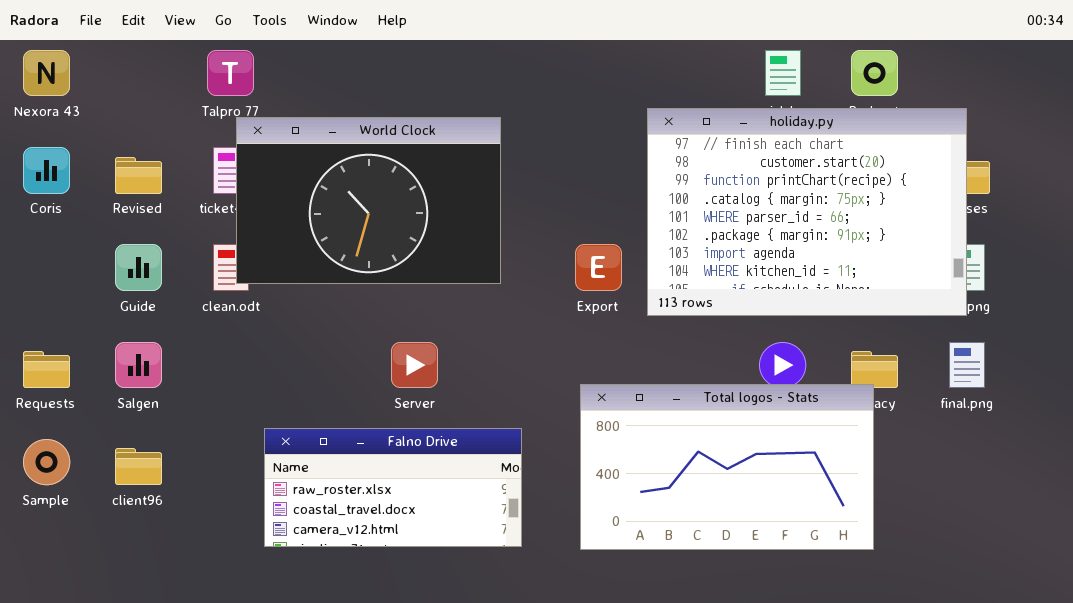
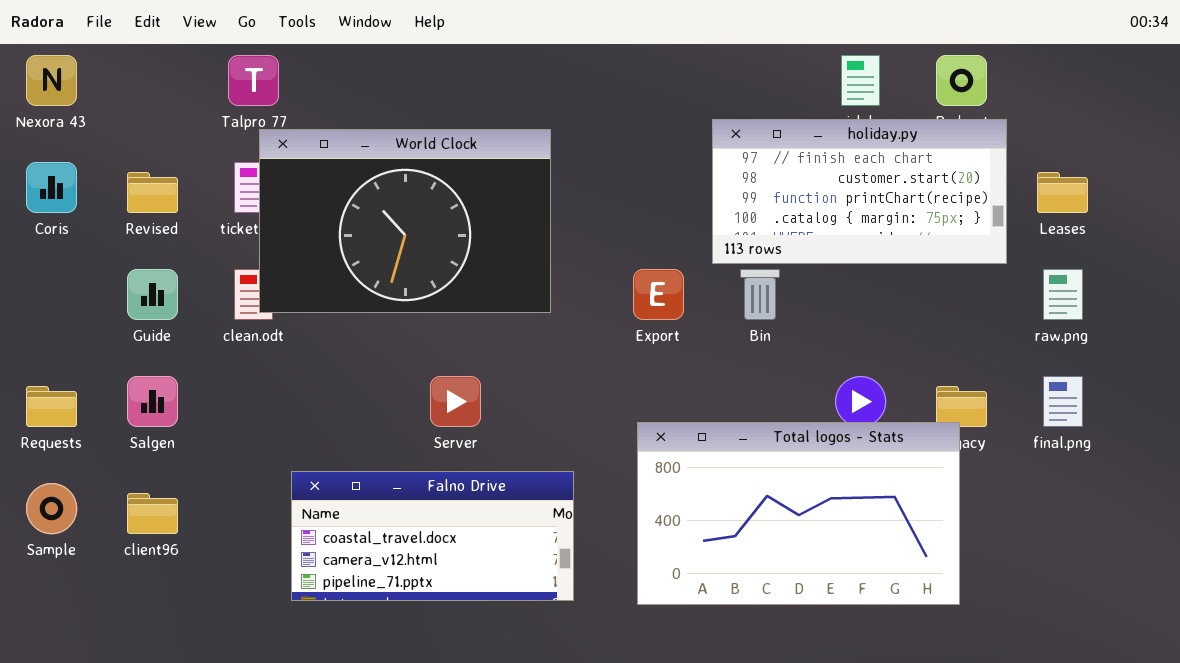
holiday.py: [647,108,967,316] -> [712,119,1007,264], resized
Falno Drive: [264,428,522,547] -> [291,471,574,601], scrolled down 1 row

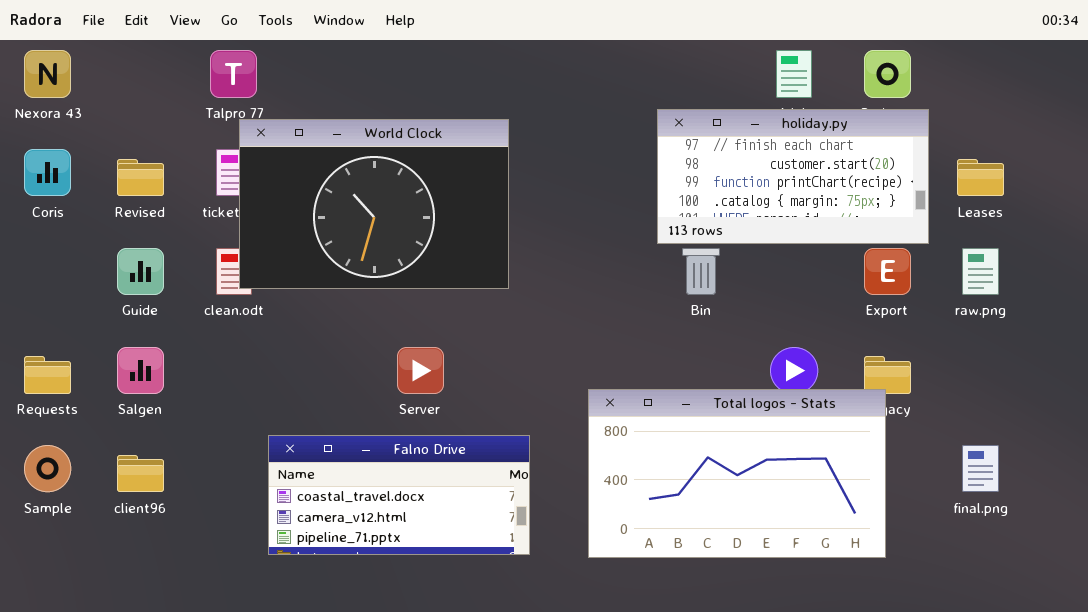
Export: [633,269,684,320] -> [864,248,911,295], moved
final.png: [1043,376,1083,427] -> [962,445,999,492], moved

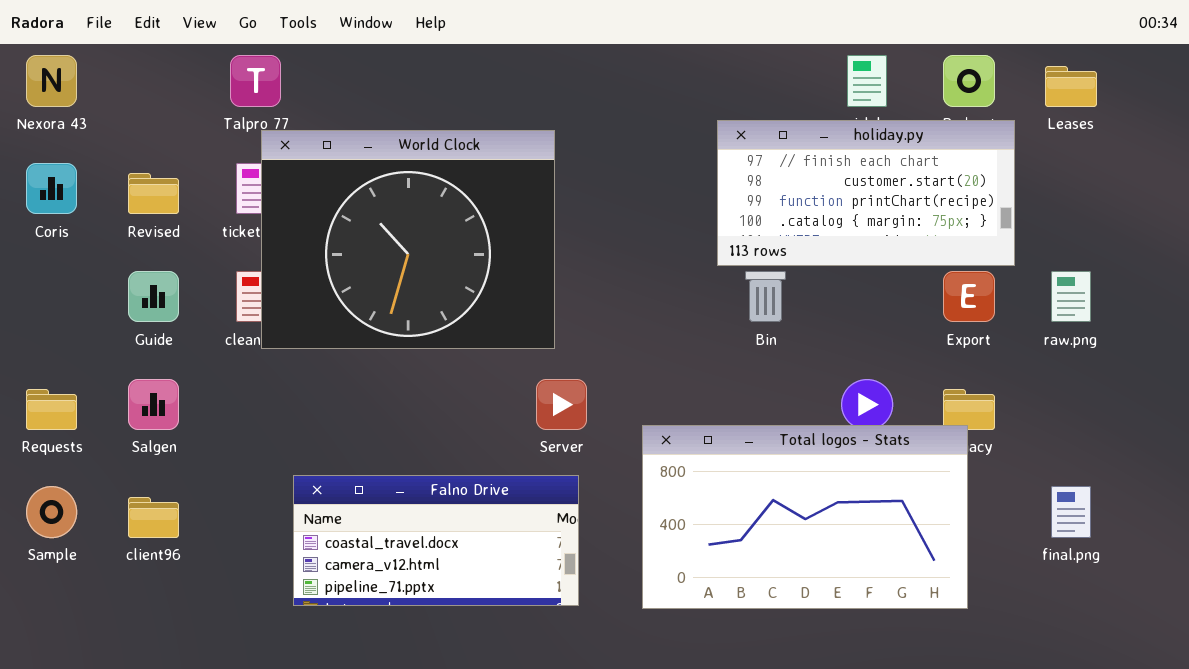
World Clock: [239,119,509,289] -> [261,130,555,349], resized
Leases: [957,159,1004,196] -> [1045,66,1097,107], moved
Server: [397,347,444,394] -> [536,379,587,430], moved

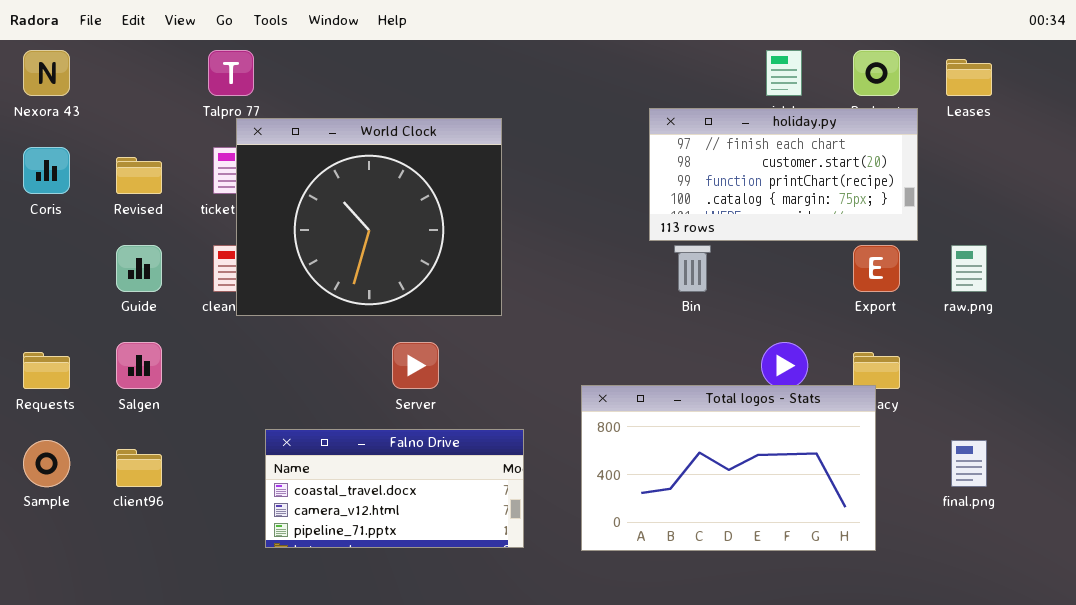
Server: [536,379,587,430] -> [392,342,439,389], moved

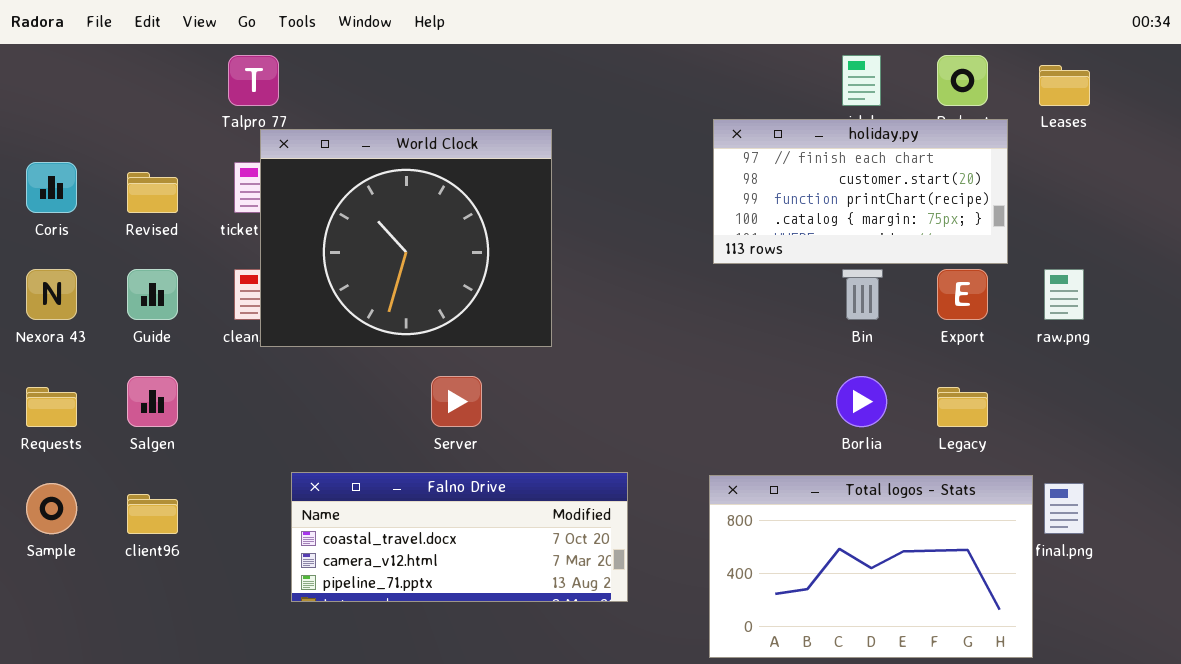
Nexora 43: [23,50,70,96] -> [26,269,77,320], moved
Bin: [674,245,711,292] -> [842,269,883,320], moved
Total logos - Stats: [581,385,876,551] -> [709,475,1033,658], moved
Falno Drive: [265,429,524,548] -> [291,472,628,602], resized

